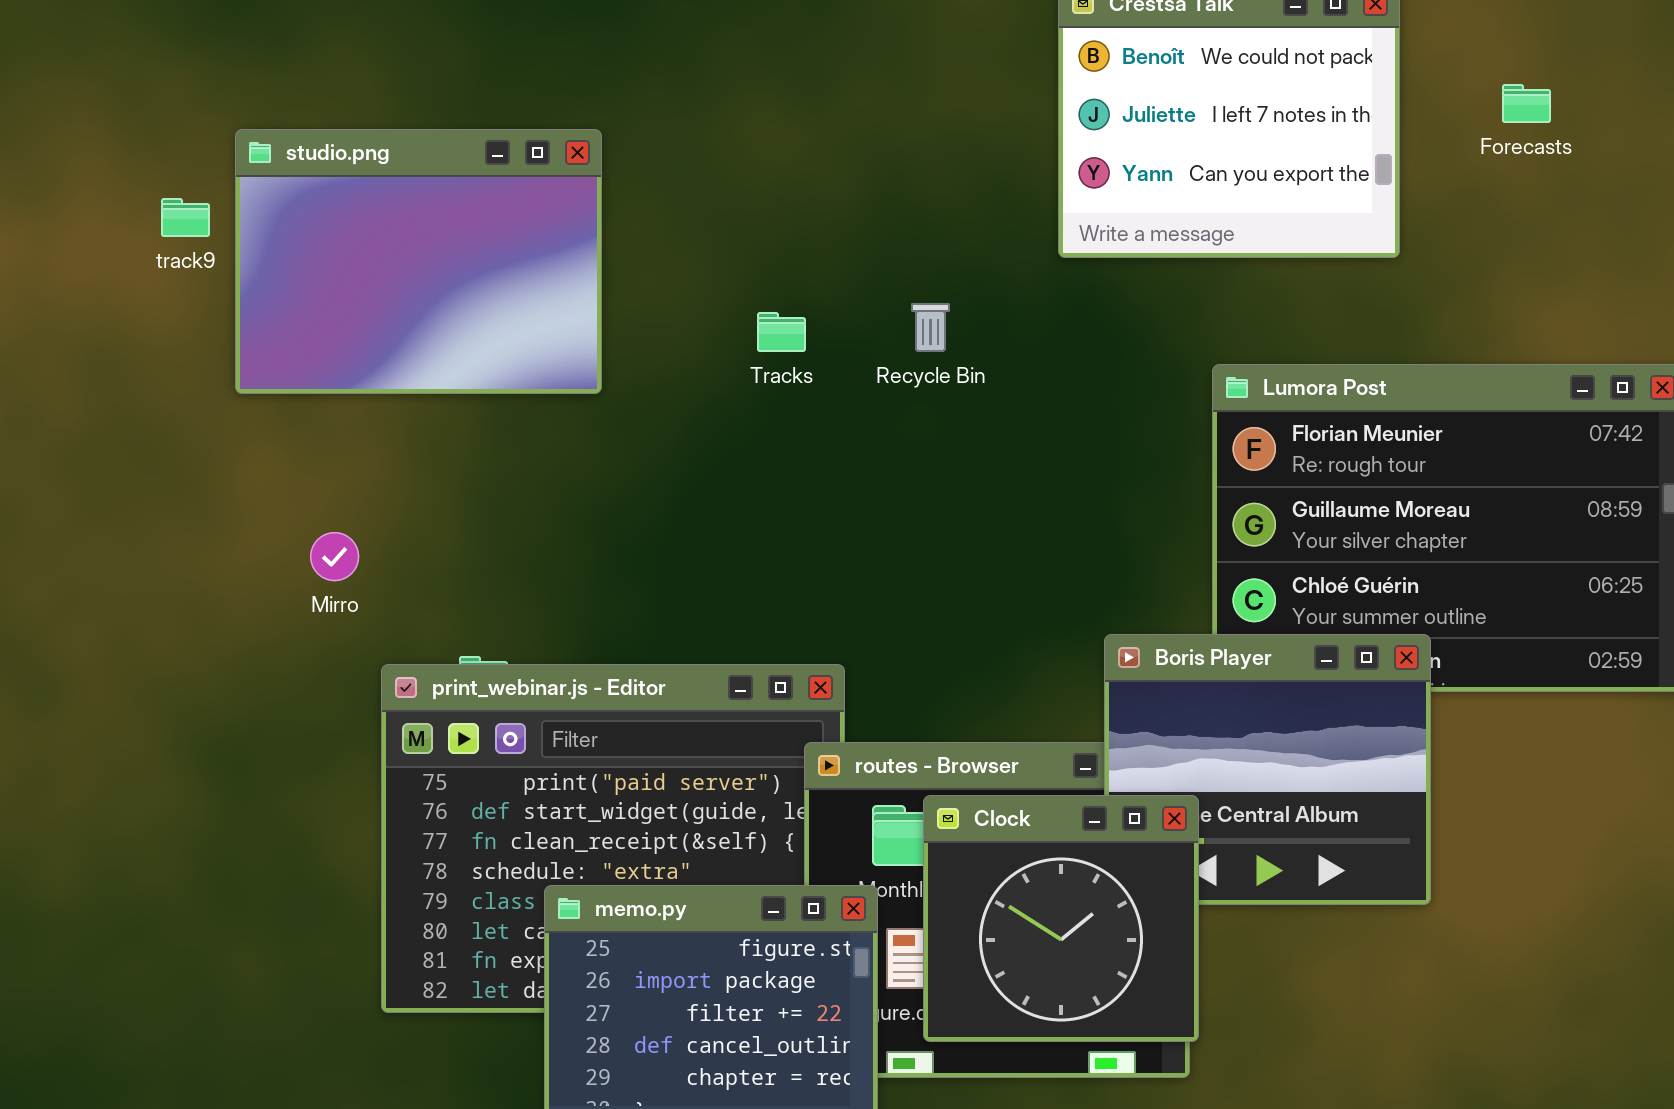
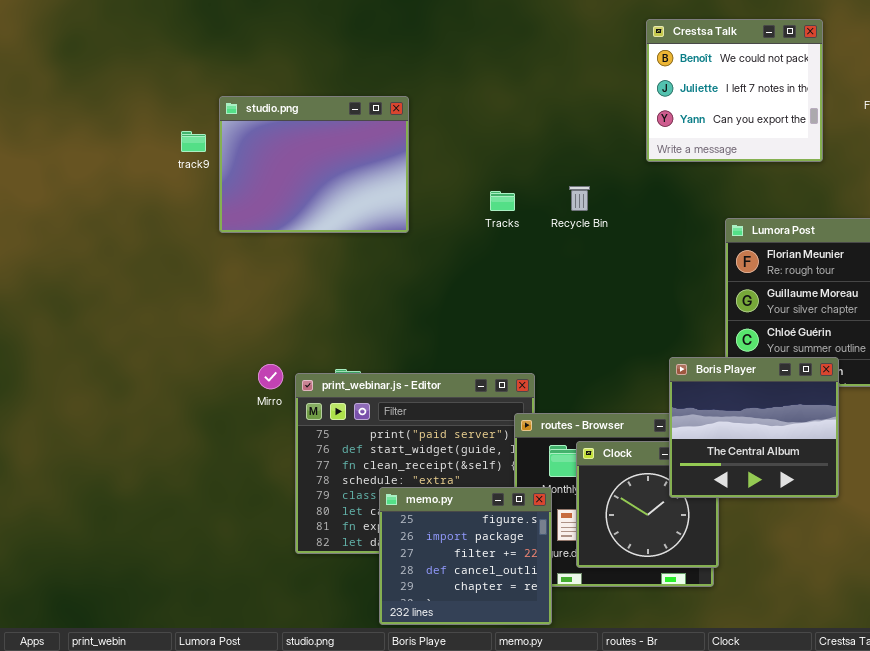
Mirro: [310,532,359,581] -> [258,364,283,389], moved
Boris Player: [1104,634,1431,905] -> [669,357,839,498], raised

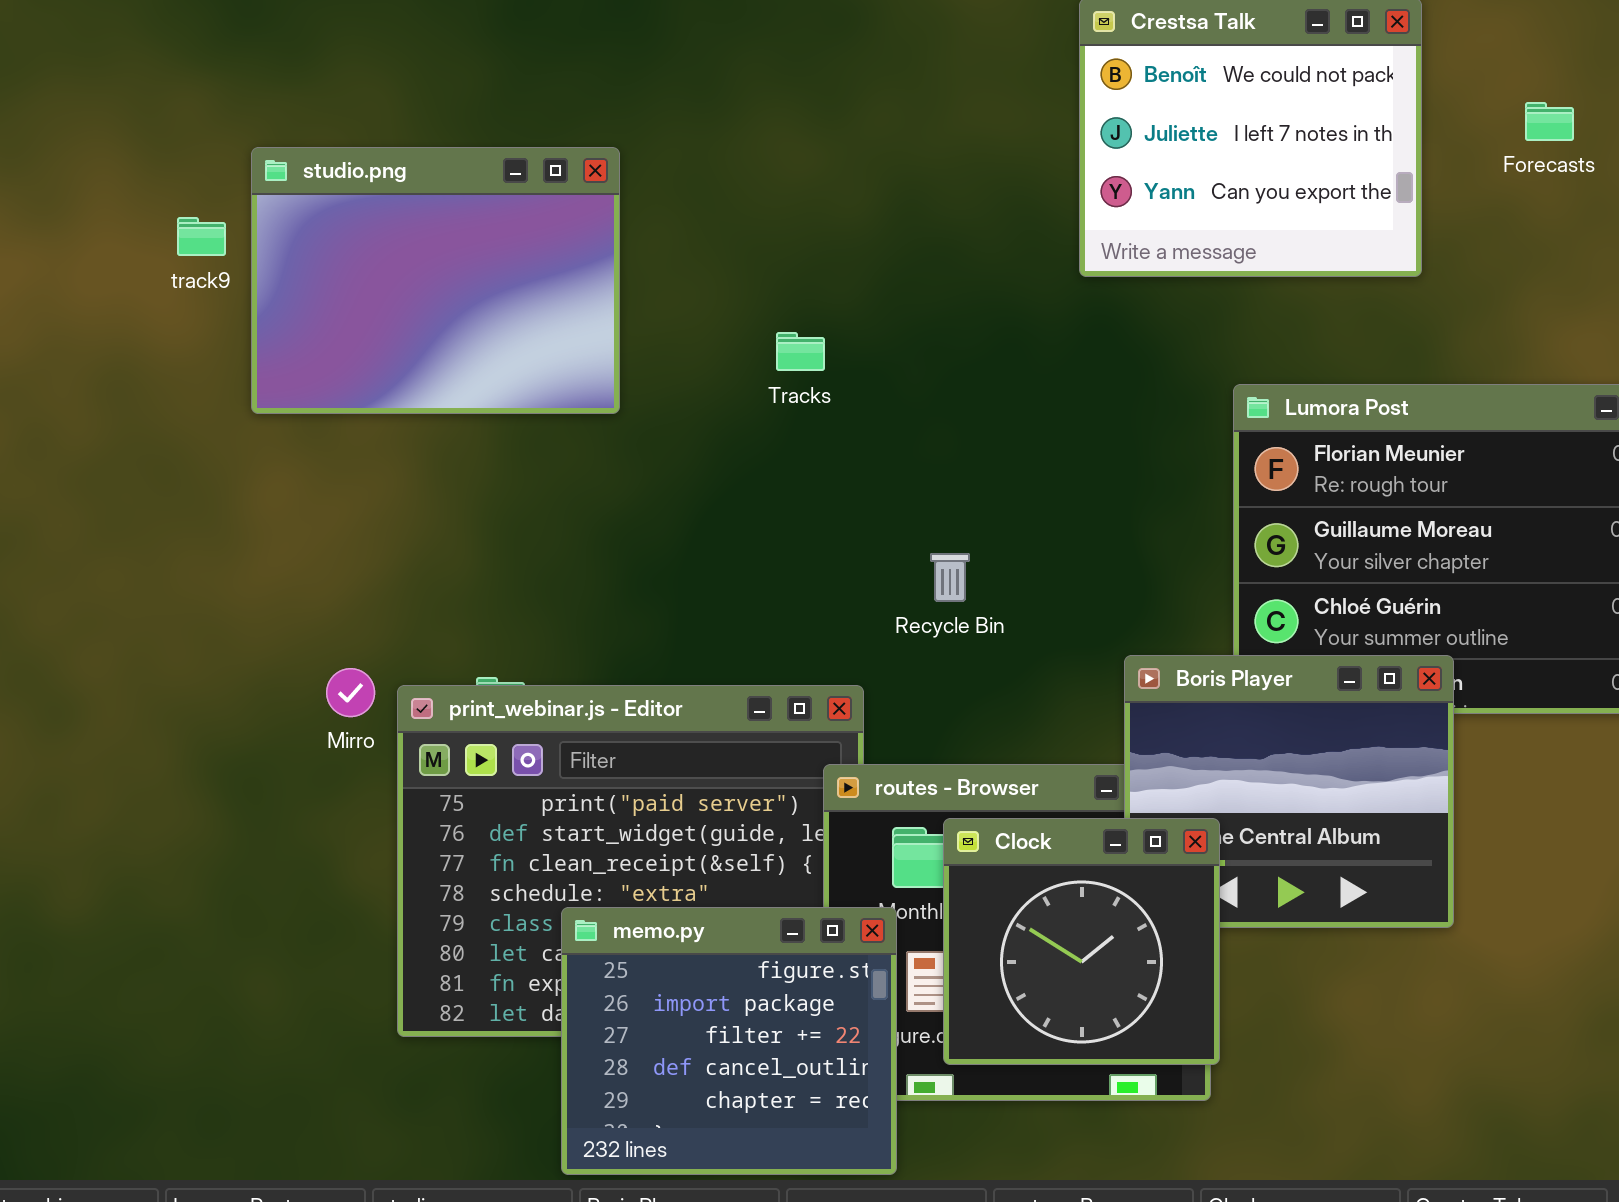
Recycle Bin: [569,186,590,211] -> [930,553,970,602], moved
Clock: [576,441,719,568] -> [943,818,1220,1065], raised

